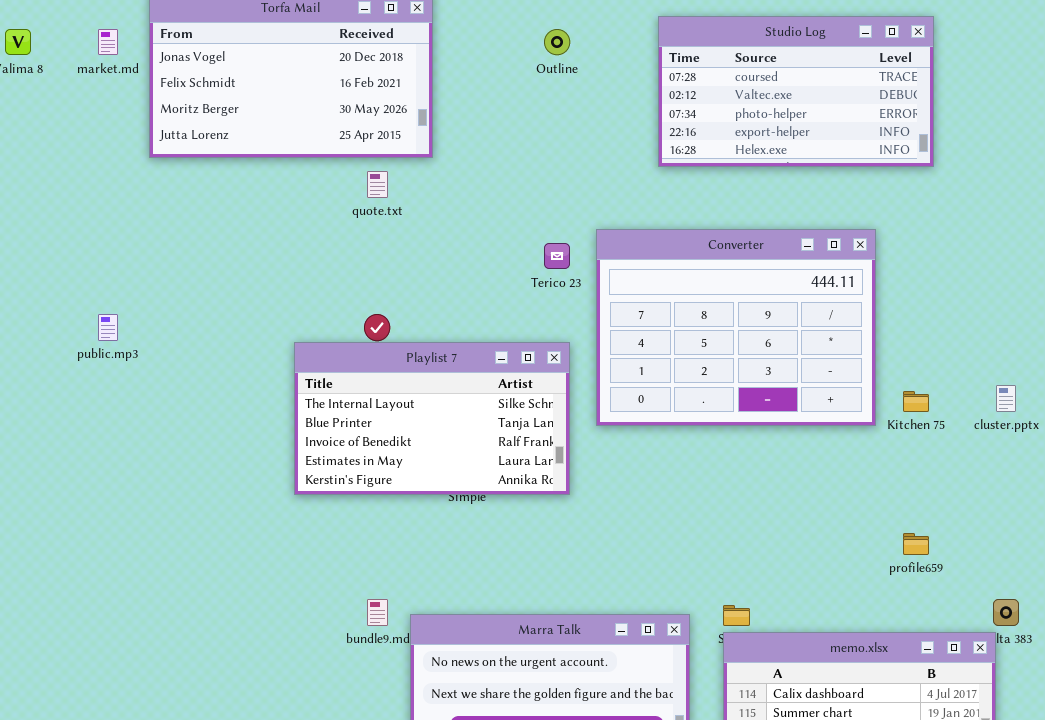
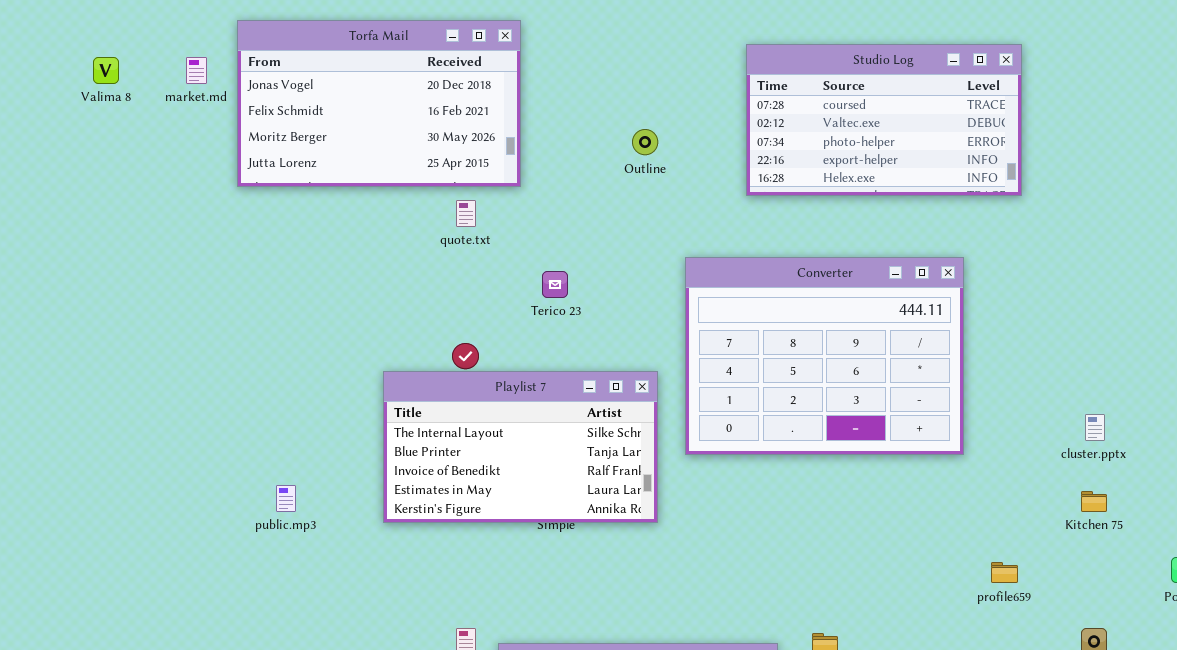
Outline: [544,29,570,55] -> [632,129,658,155], moved
Terico 23: [544,243,570,269] -> [542,271,568,298], moved
public.mp3: [98,314,118,341] -> [276,485,296,512], moved
Kitchen 75: [903,391,929,412] -> [1081,491,1107,512], moved

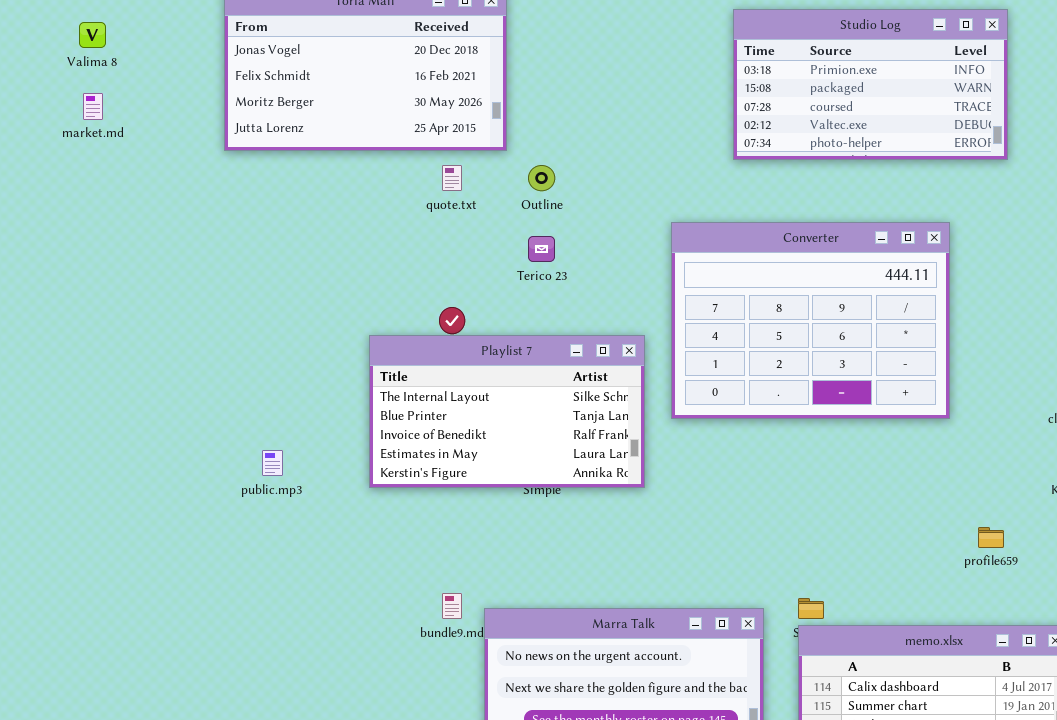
Studio Log: [746,44,1022,196] -> [733,9,1008,160], scrolled up 2 rows
market.md: [186,57,207,84] -> [83,93,103,120], moved
Outline: [632,129,658,155] -> [528,165,555,191], moved

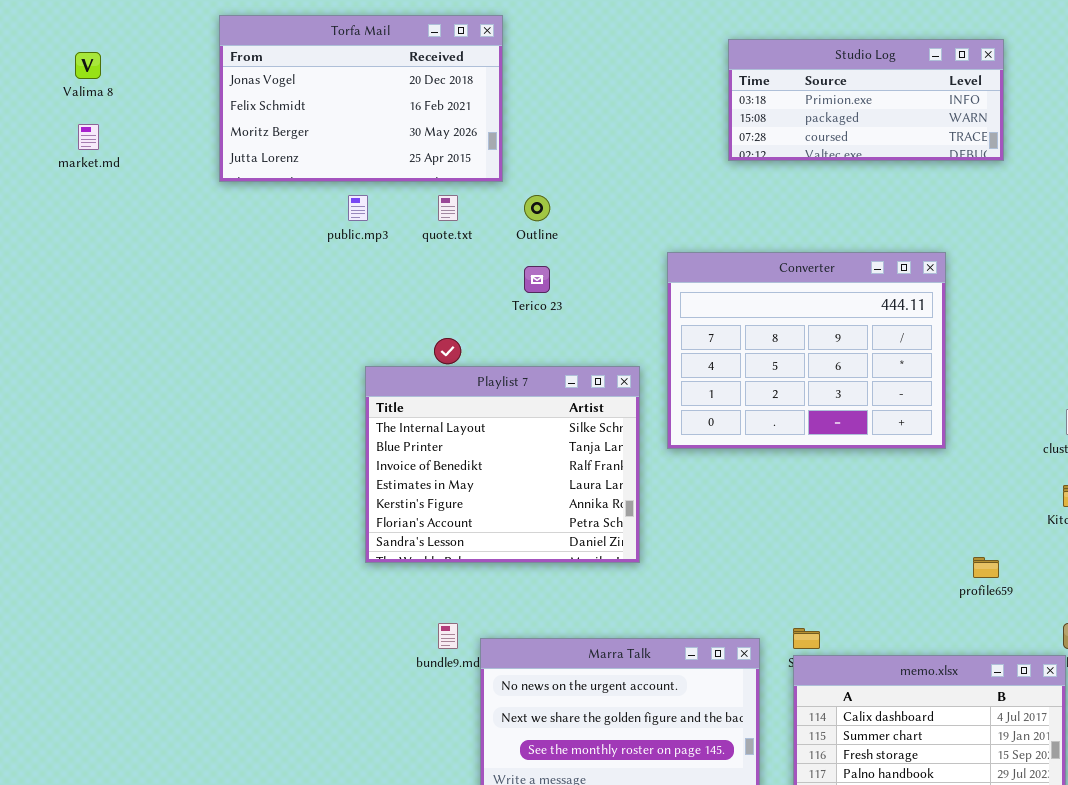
Studio Log: [733,9,1008,160] -> [728,39,1004,161], resized
Playlist 7: [369,335,645,488] -> [365,366,640,563], resized
public.mp3: [262,450,283,476] -> [348,195,368,221], moved

